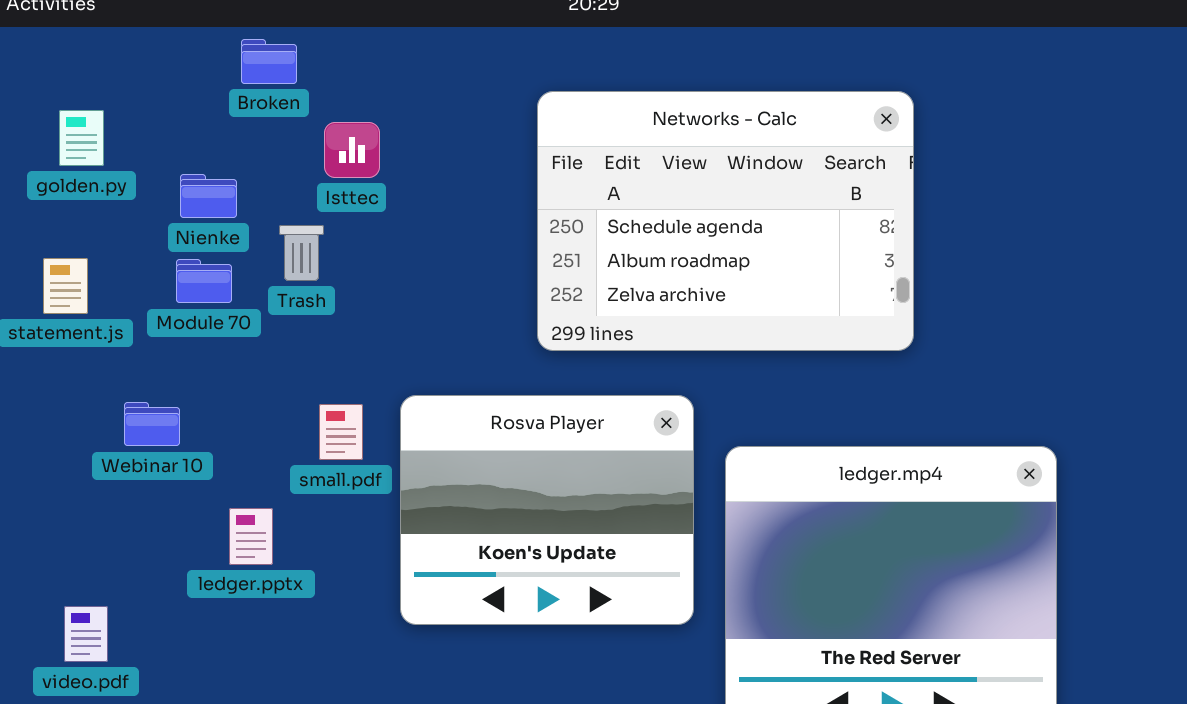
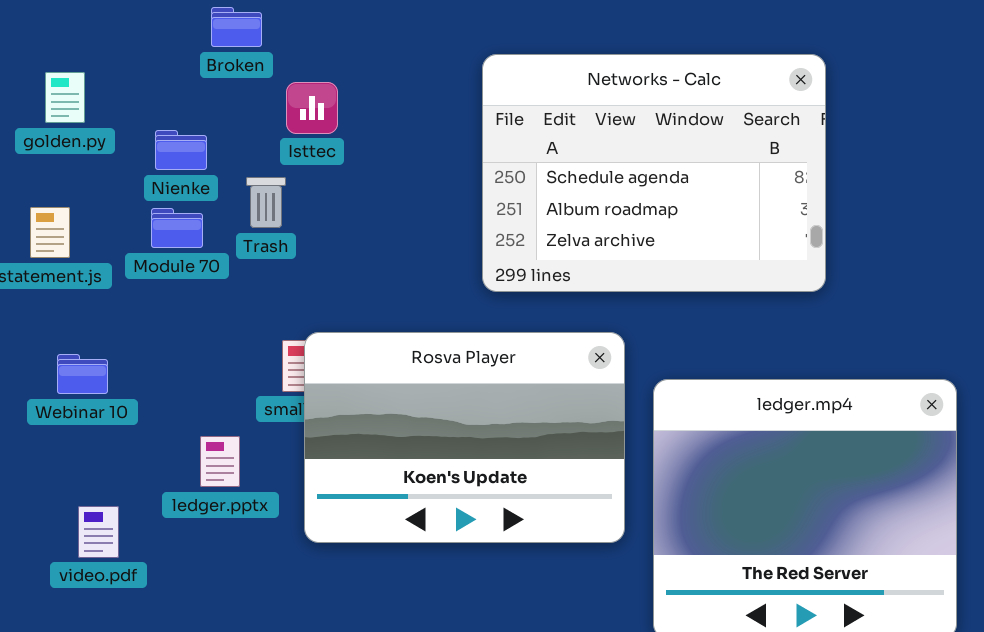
Rosva Player: [400,395,694,625] -> [304,332,625,543], resized
Webinar 10: [124,402,180,446] -> [57,354,108,394], moved
video.pdf: [64,606,108,662] -> [78,506,119,558], moved

